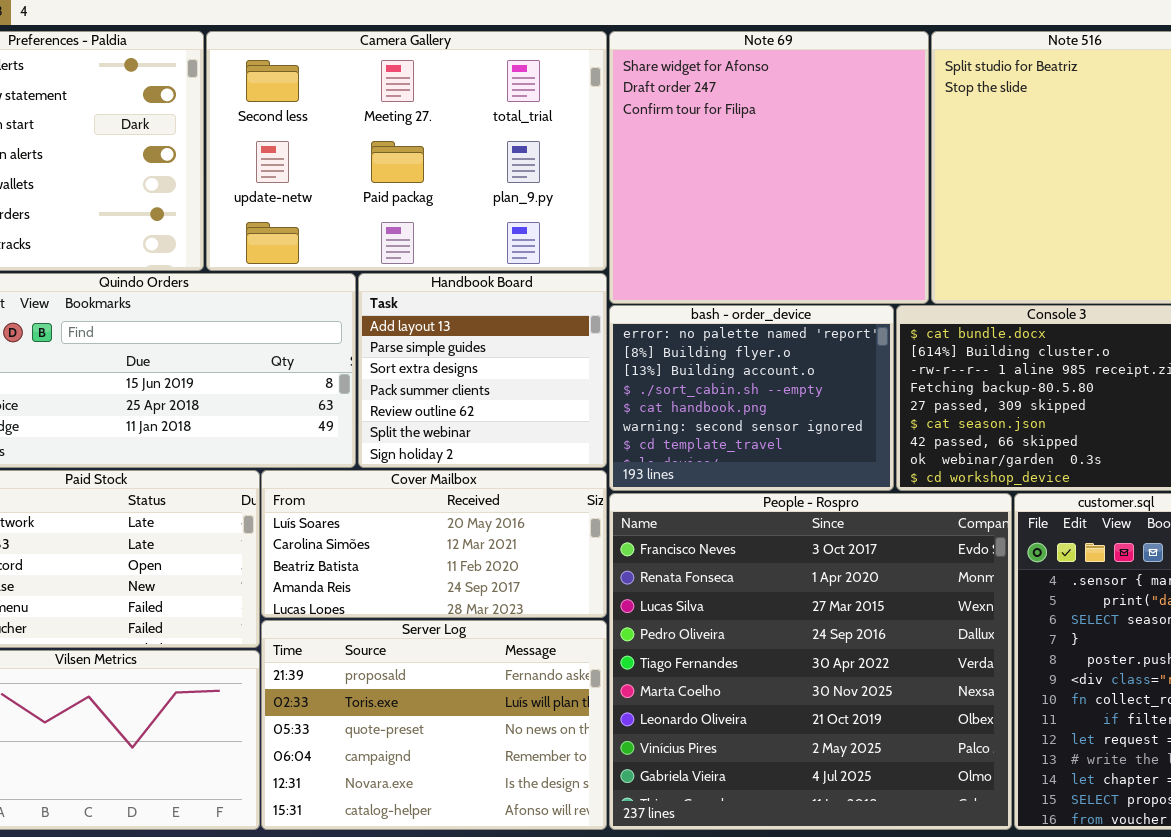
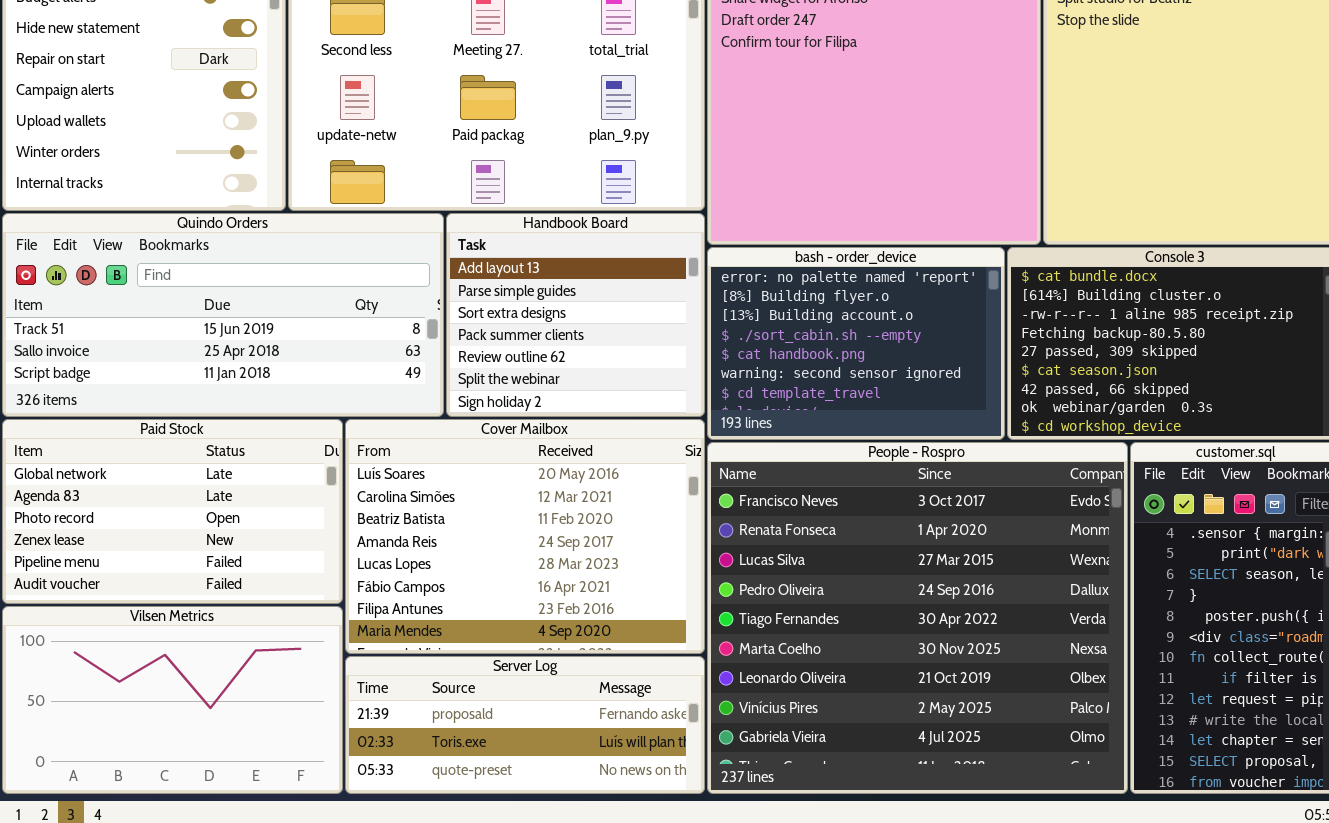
Cover Mailbox: [261,470,607,618] -> [345,419,705,654], resized
Server Log: [261,620,607,830] -> [345,656,705,794], resized

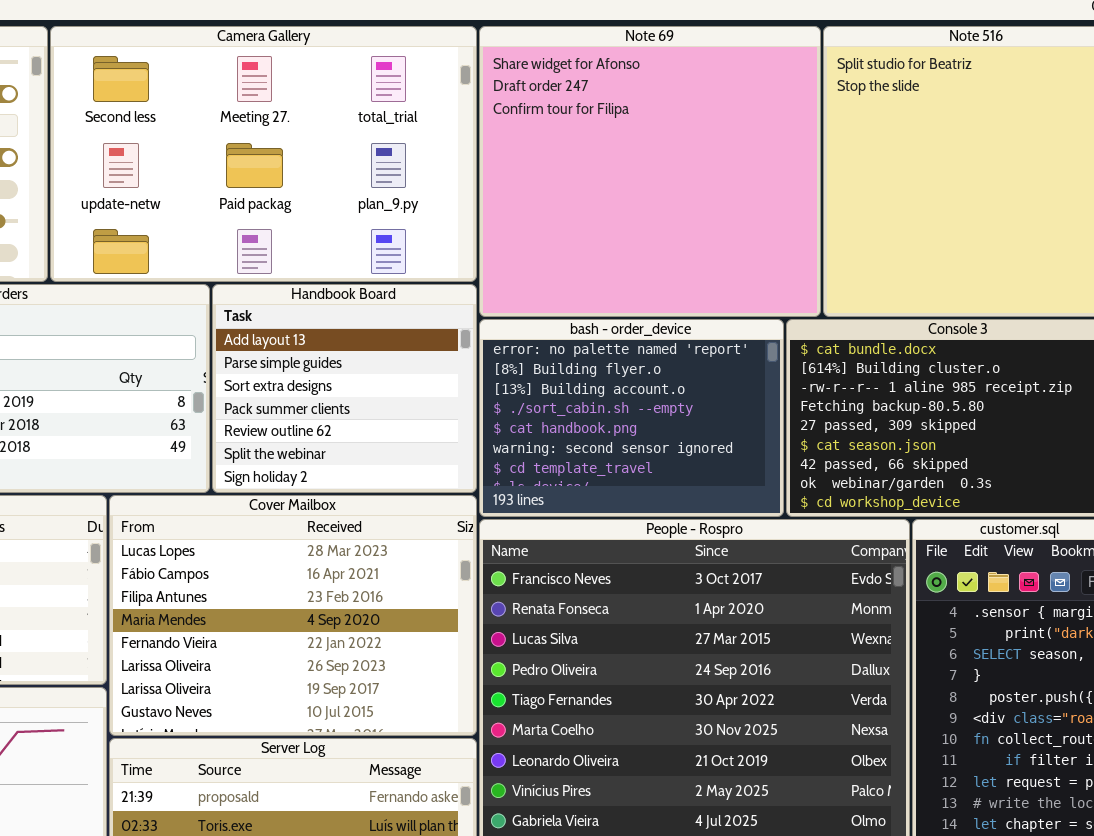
Cover Mailbox: [345,419,705,654] -> [109,495,477,736], scrolled down 4 rows

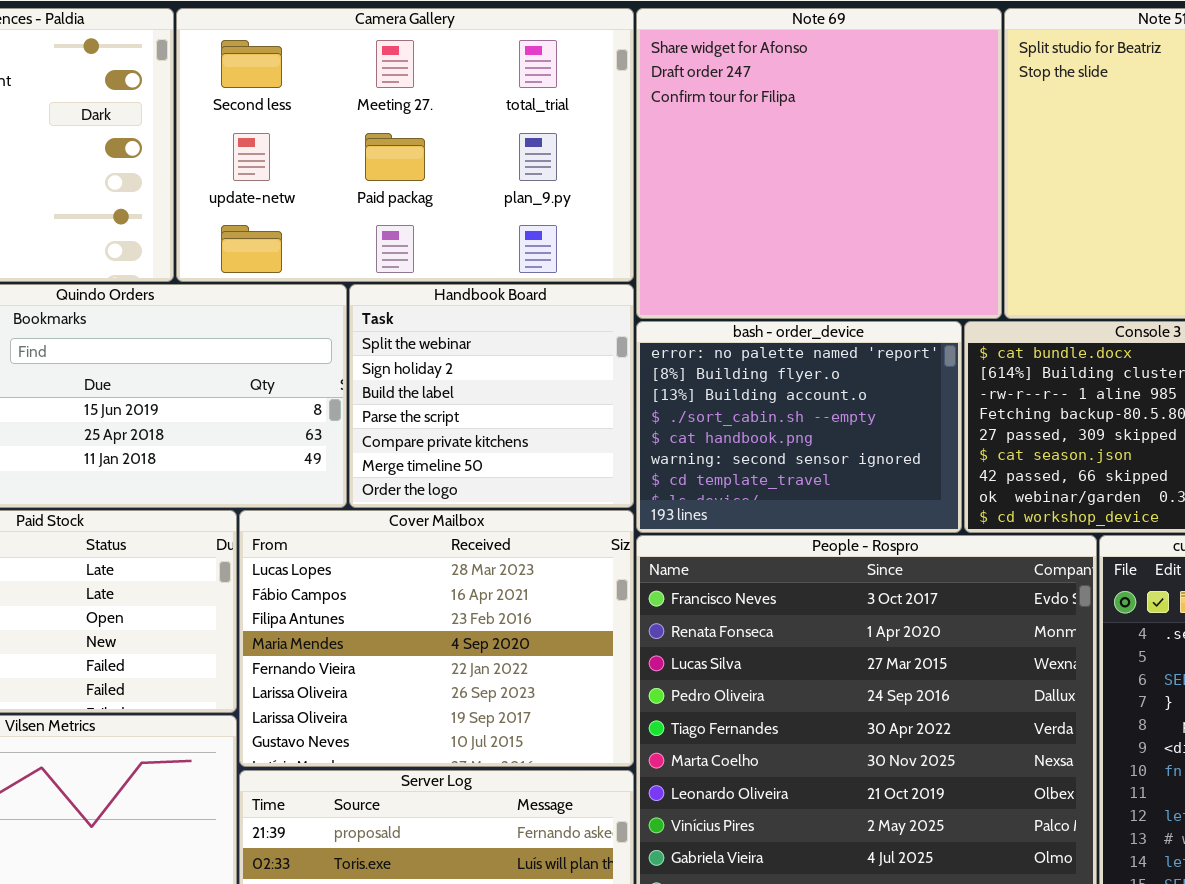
Handbook Board: [212,284,477,493] -> [349,284,634,508], scrolled down 5 rows

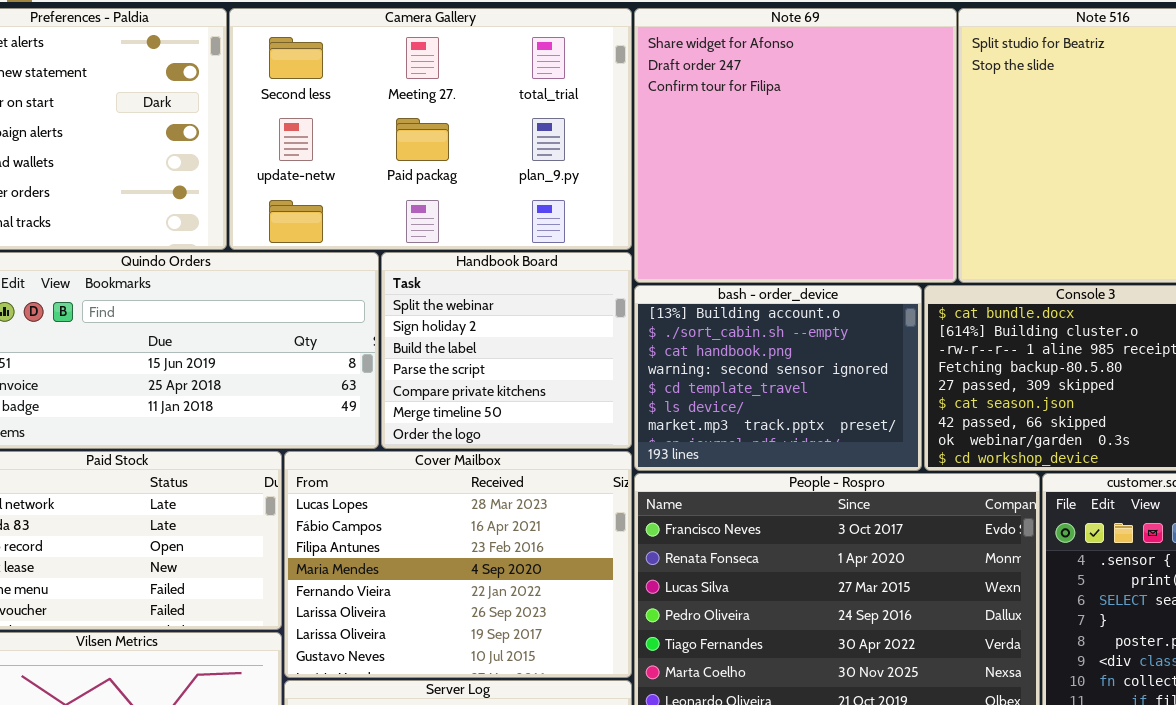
bash - order_device: [636,321,962,533] -> [634,285,922,471], scrolled down 2 rows

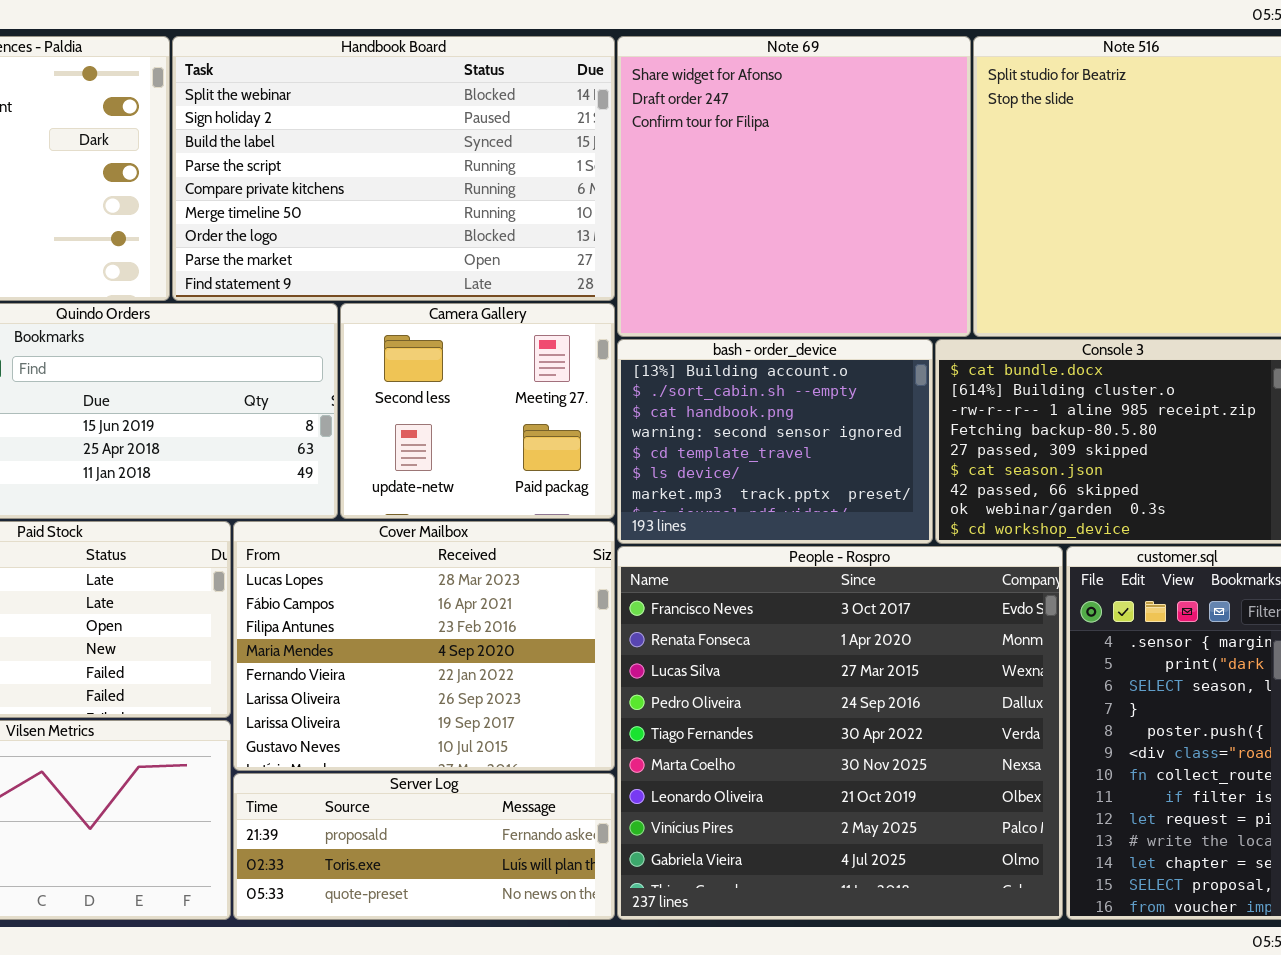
Camera Gallery: [229,8,632,250] -> [340,303,615,519], moved, resized
Handbook Board: [381,252,632,449] -> [172,36,615,301], moved, resized

